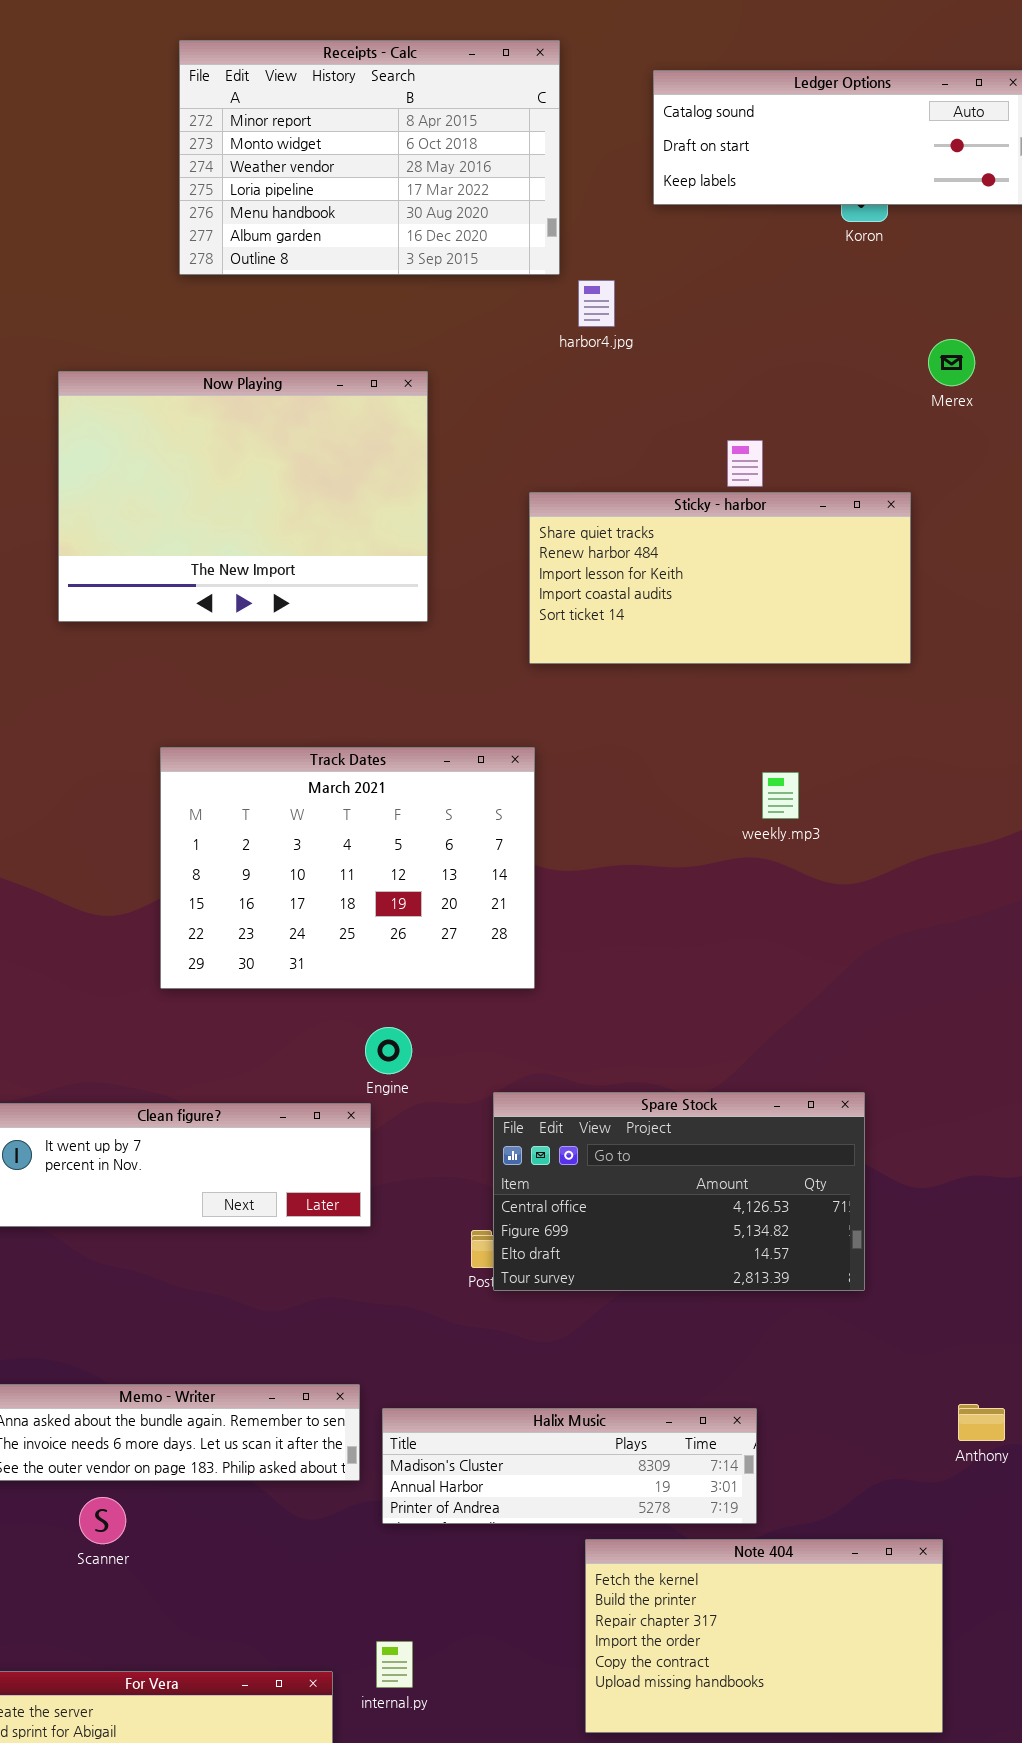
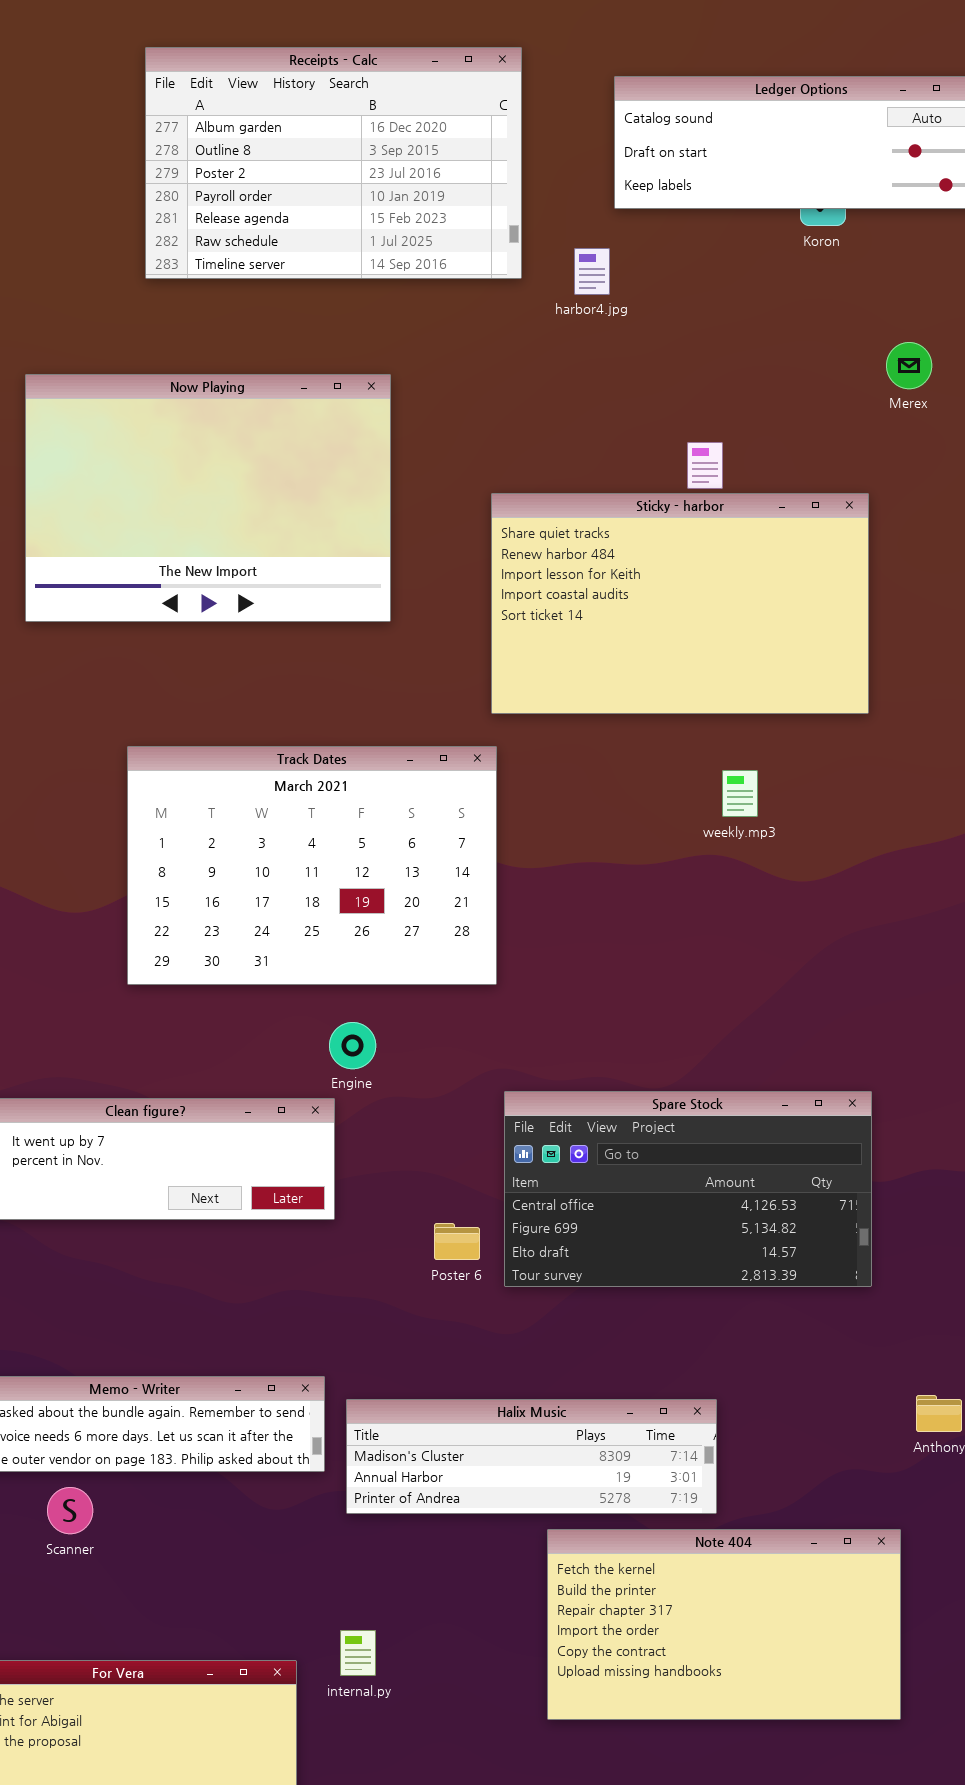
Receipts - Calc: [179,40,560,275] -> [145,47,522,279], scrolled down 5 rows
harbor4.jpg: [578,280,615,327] -> [574,248,610,295], moved
Sticky - harbor: [529,492,911,664] -> [491,493,869,714], resized
Spare Stock: [493,1092,865,1291] -> [504,1091,872,1287], moved

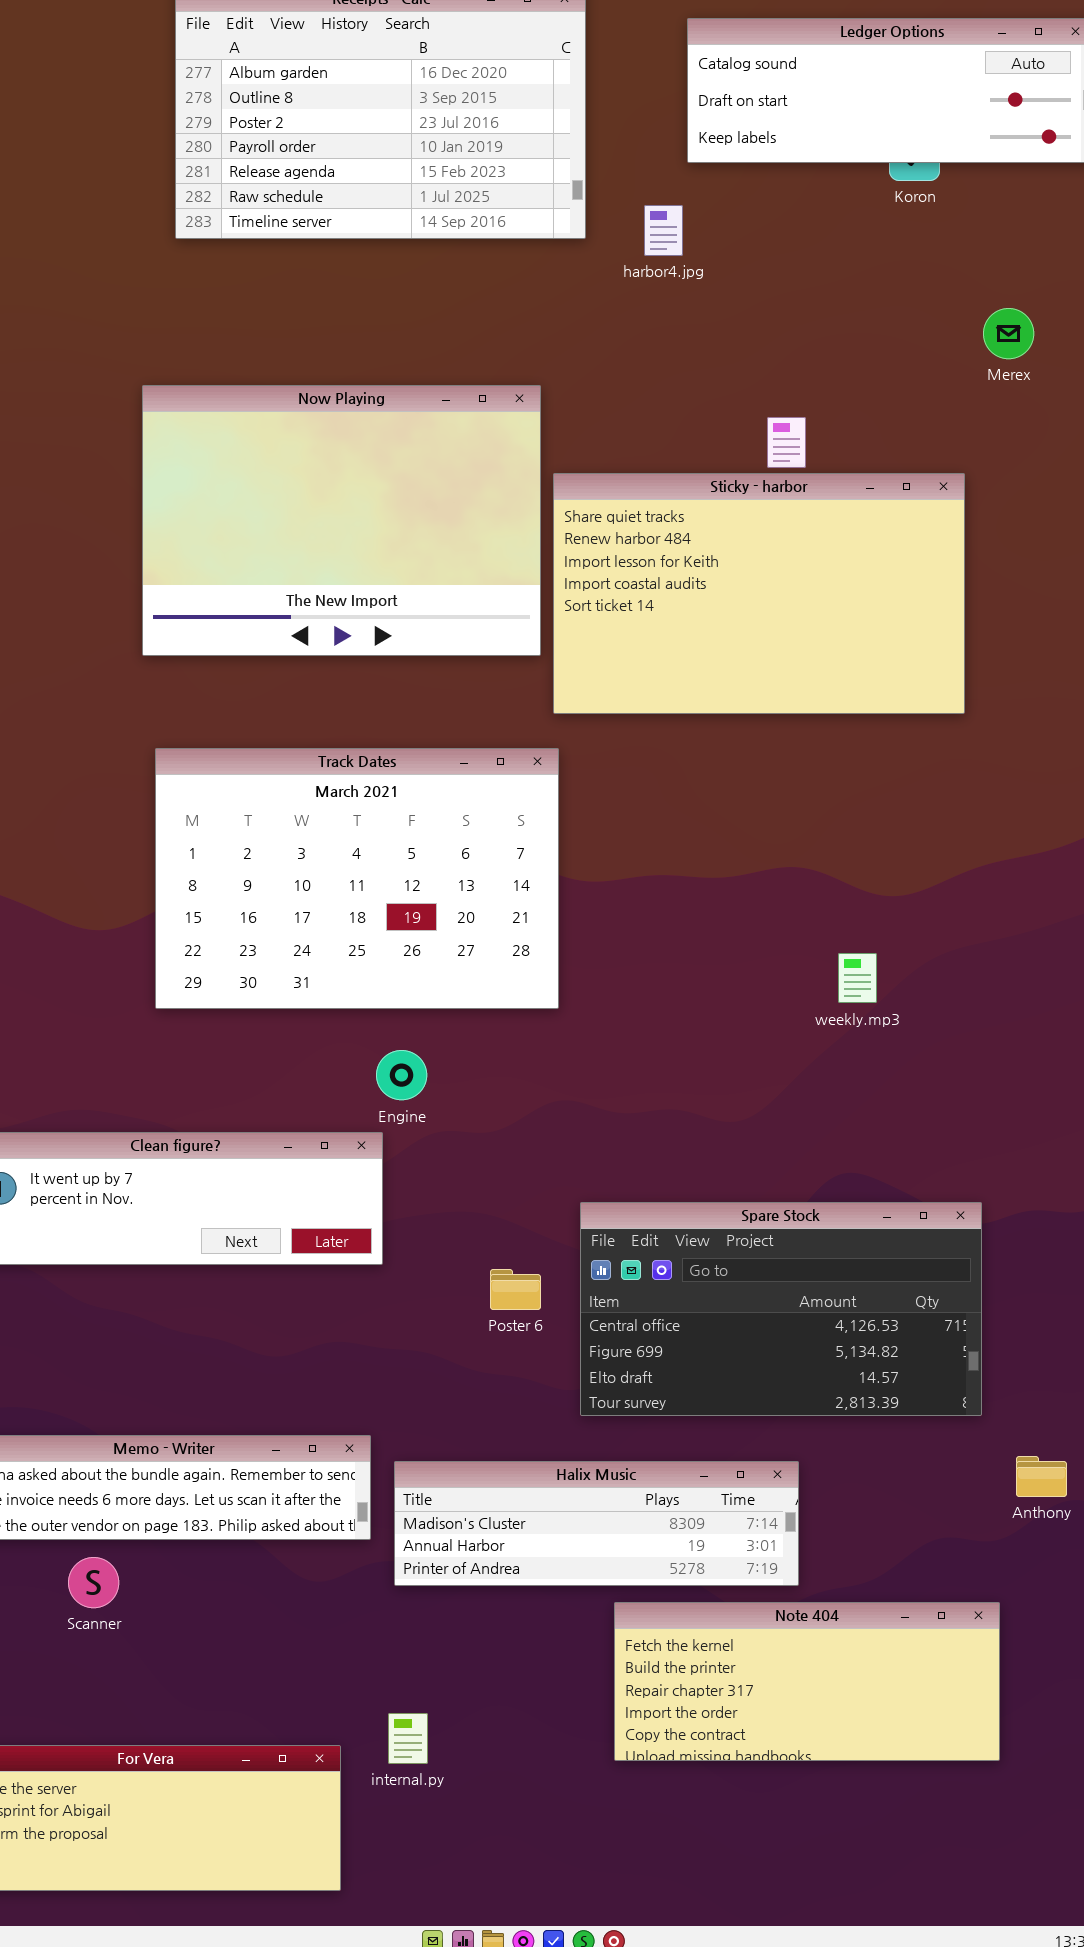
Now Playing: [25,374,391,622] -> [142,385,541,656], moved
weekly.mp3: [722,770,758,817] -> [838,953,877,1003], moved
Spare Stock: [504,1091,872,1287] -> [580,1202,982,1416], moved
Note 404: [547,1529,901,1720] -> [614,1602,1000,1761], resized

